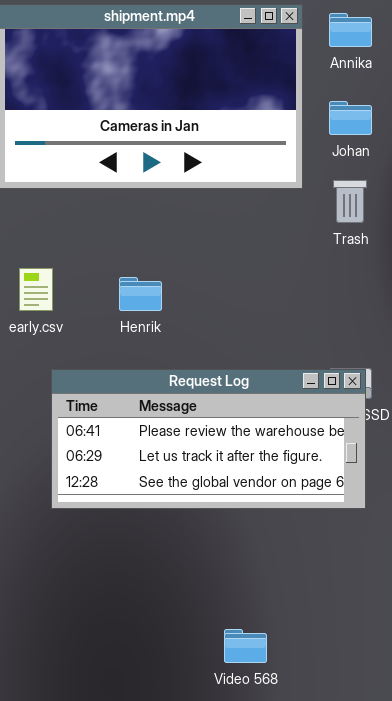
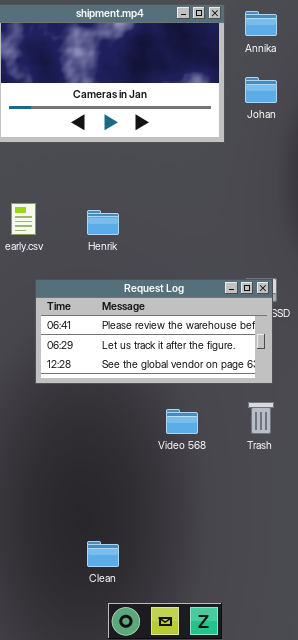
Trash: [333,180,367,223] -> [248,402,274,434], moved
Video 568: [224,629,267,663] -> [166,409,198,434], moved

